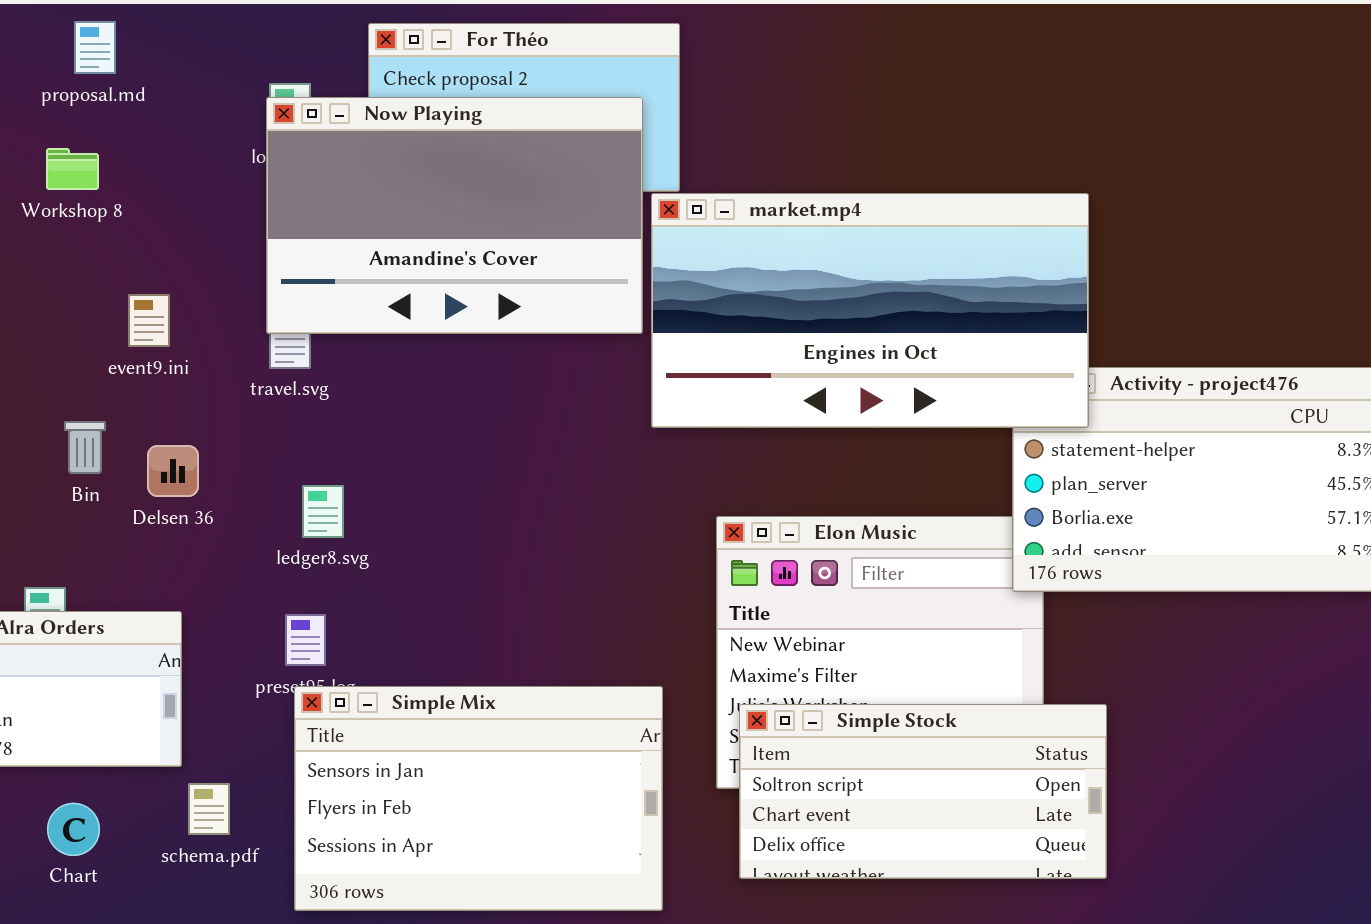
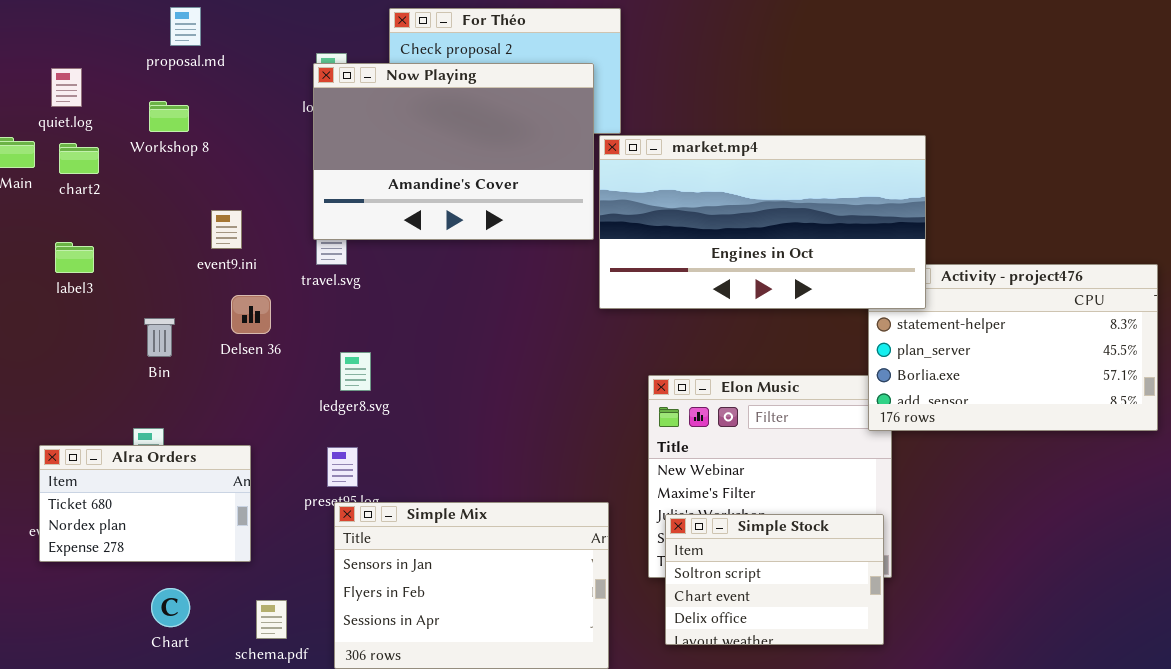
Bin: [64,421,106,474] -> [144,318,175,357], moved
Delsen 36: [147,445,199,497] -> [231,295,271,334], moved
Simple Stock: [739,704,1107,879] -> [665,514,884,645], resized
schema.pdf: [188,783,230,835] -> [256,600,287,639], moved

